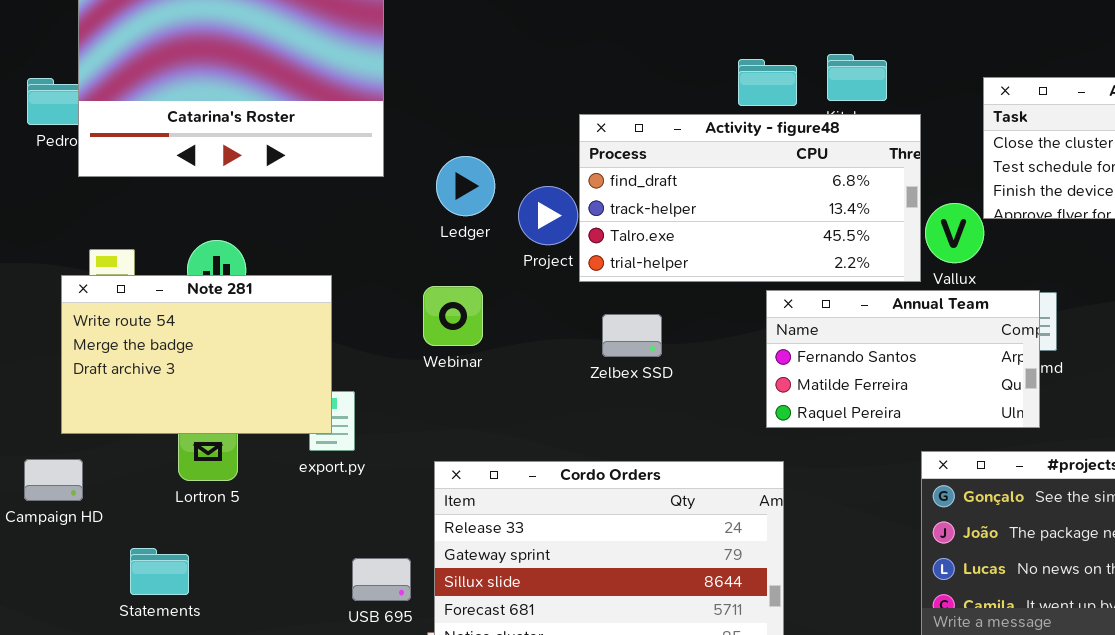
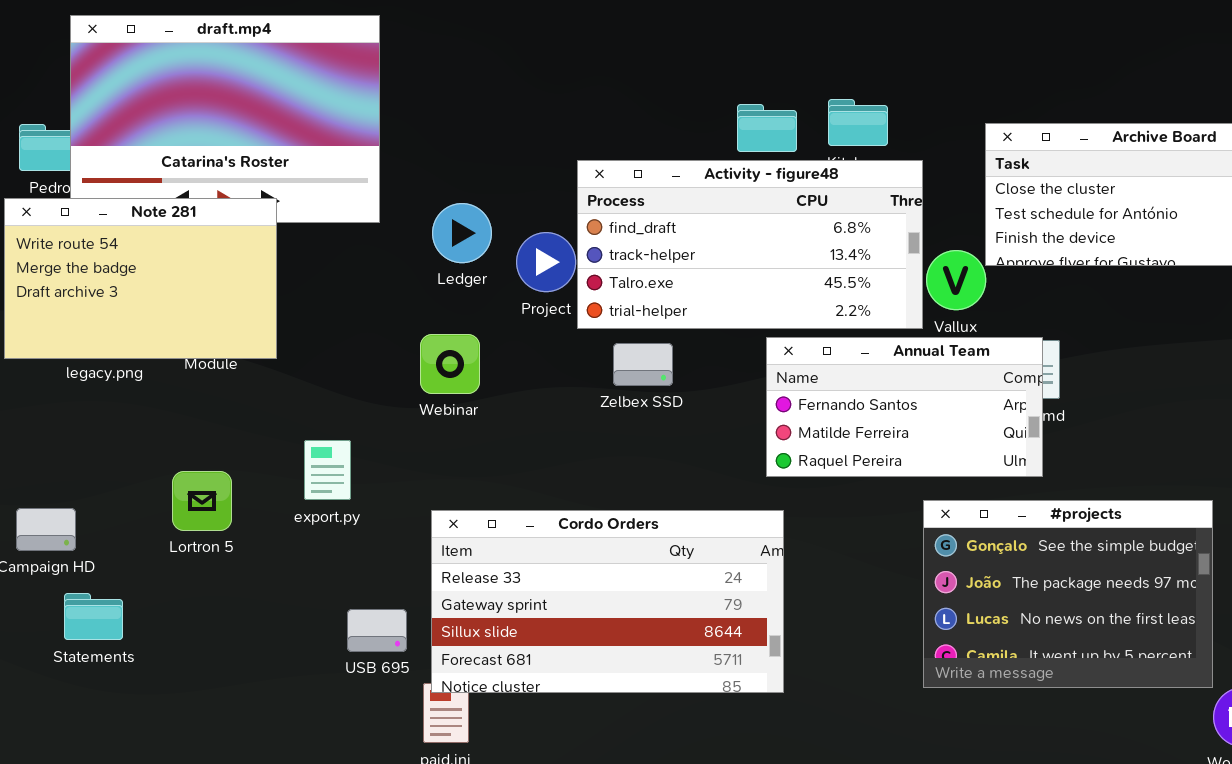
Note 281: [61,275,332,434] -> [4,198,277,359], moved
Zelbex SSD: [602,314,662,357] -> [613,343,673,386], moved
Statements: [130,548,189,595] -> [64,593,123,640], moved

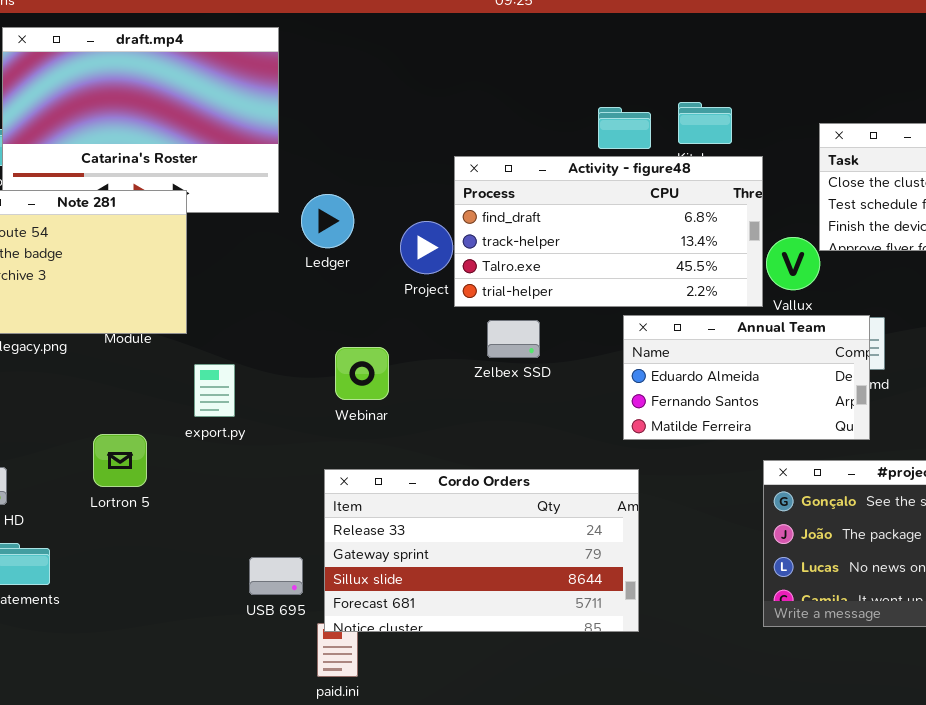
Ledger: [432,203,492,263] -> [301,194,354,248], moved
Webinar: [420,334,480,394] -> [335,347,389,400], moved
Annual Team: [766,337,1043,477] -> [623,315,870,440], scrolled up 1 row
export.py: [304,440,351,500] -> [194,364,235,417], moved

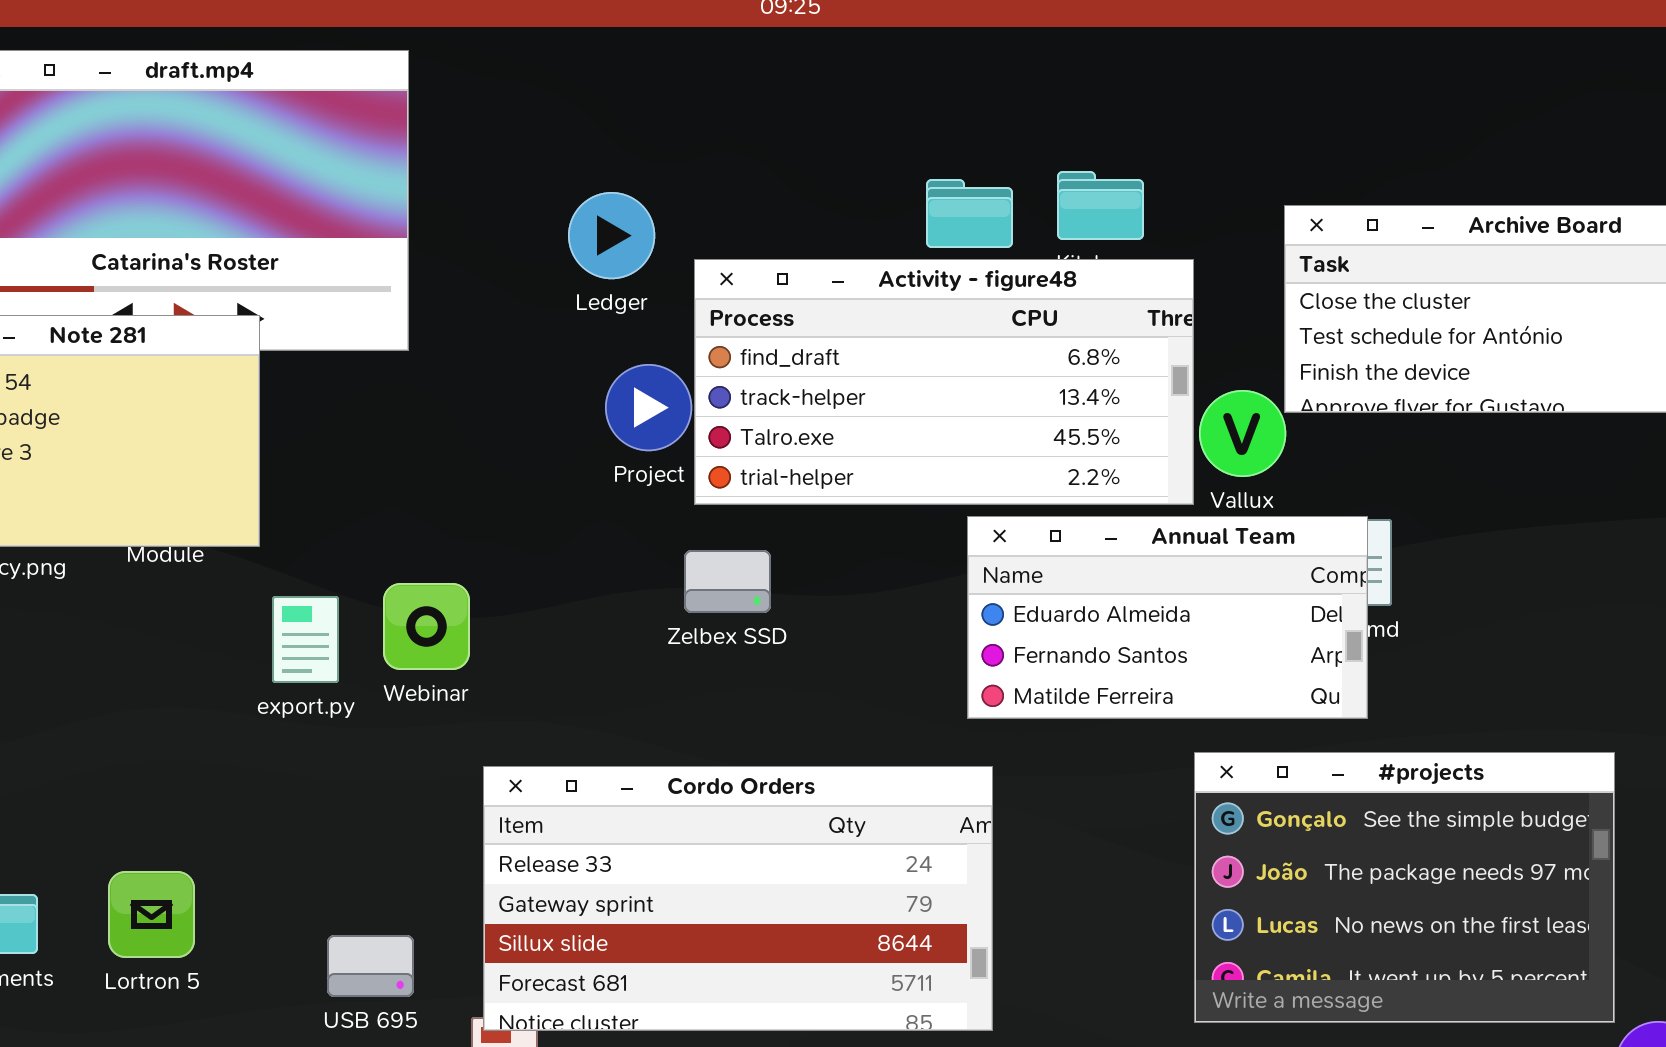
Ledger: [301,194,354,248] -> [568,192,655,279], moved
Zelbex SSD: [487,320,540,358] -> [684,550,771,613], moved
Webinar: [335,347,389,400] -> [383,583,470,670], moved
Lortron 5: [93,434,147,487] -> [108,871,195,958], moved
USB 695: [249,557,303,595] -> [327,935,414,997], moved

